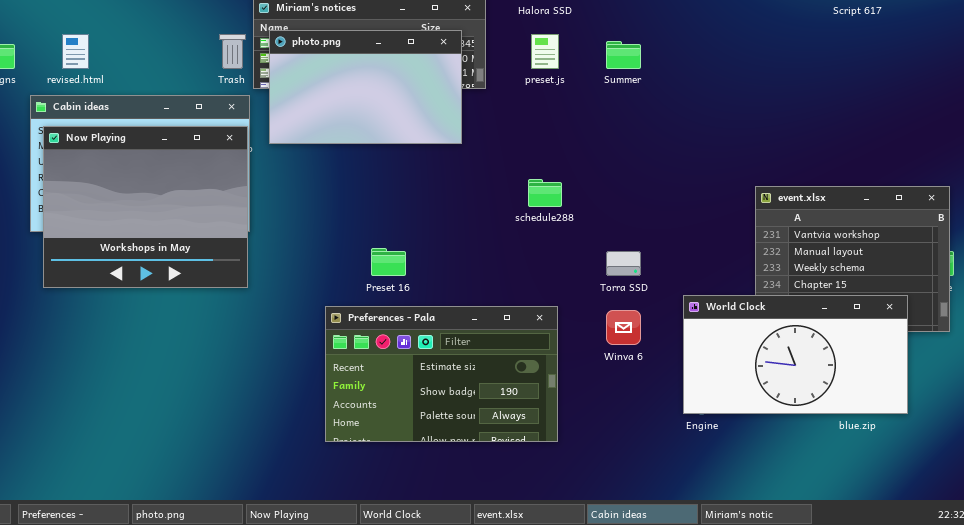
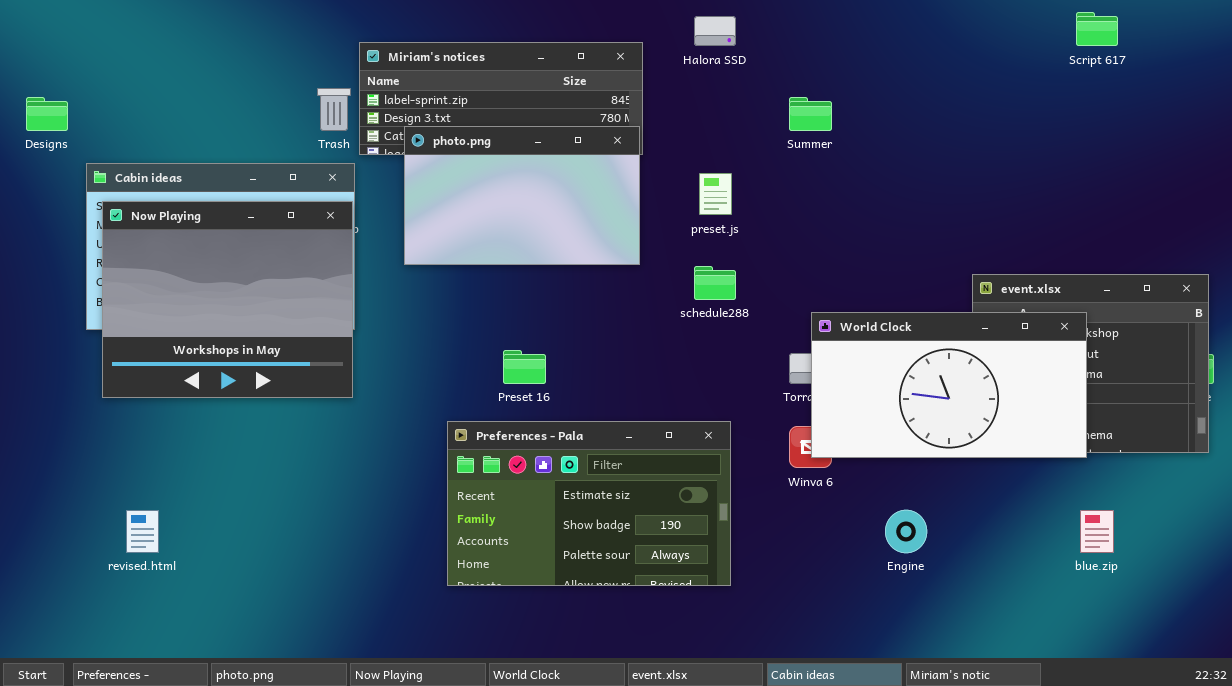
photo.png: [269,30,462,144] -> [404,126,640,265], moved
revised.html: [62,34,89,69] -> [126,510,159,553], moved
preset.js: [531,34,559,69] -> [699,173,732,215], moved
World Clock: [683,295,908,414] -> [811,312,1087,458], moved

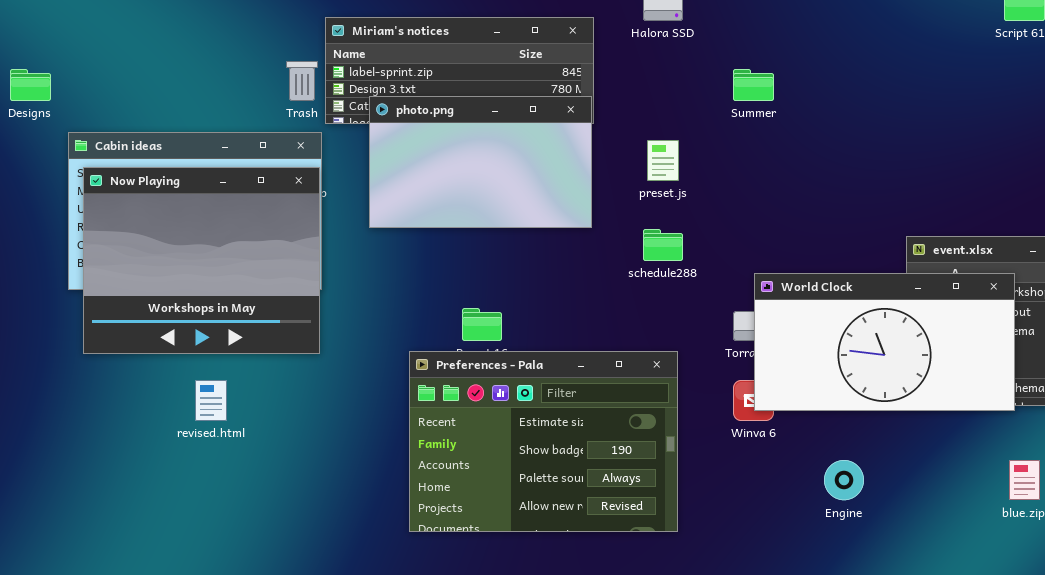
Preferences - Pala: [447,421,731,586] -> [409,351,678,532], resized
revised.html: [126,510,159,553] -> [195,380,227,421], moved

